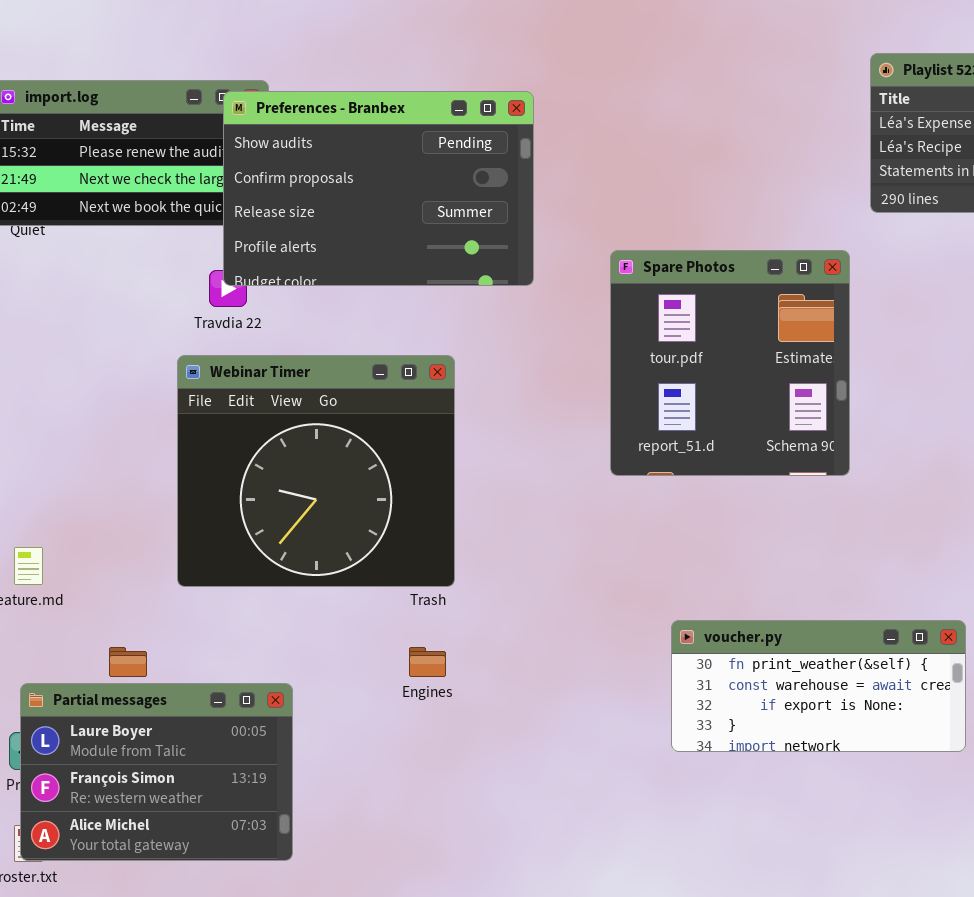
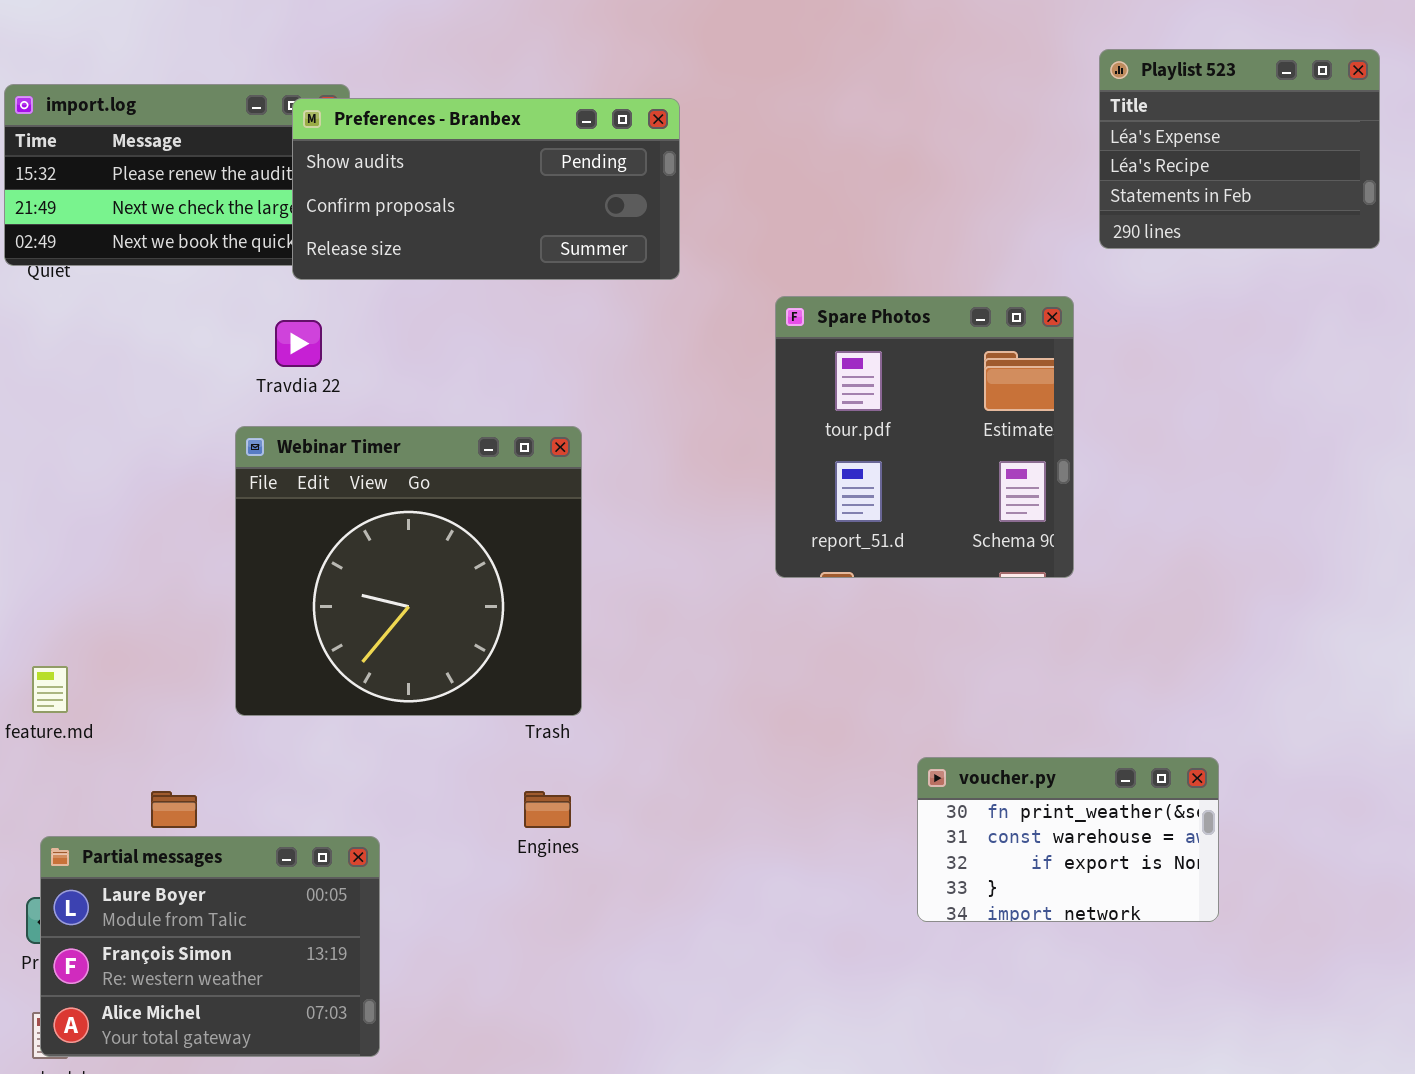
Preferences - Branbex: [223,91,534,286] -> [292,98,680,280], resized
voucher.py: [671,620,966,752] -> [917,757,1219,922], resized

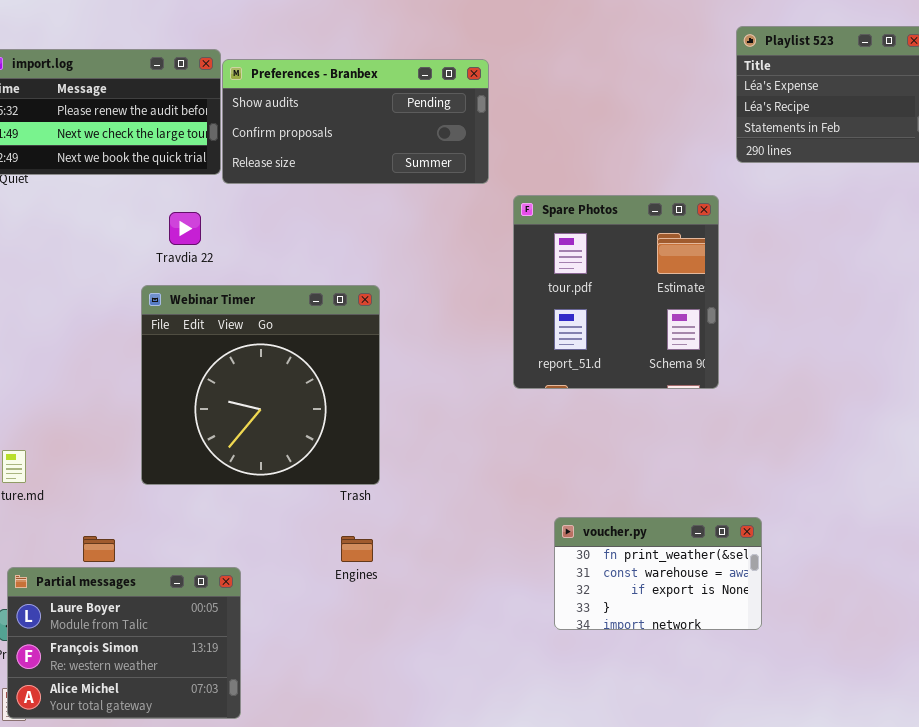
Preferences - Branbex: [292,98,680,280] -> [222,59,489,184], moved
voucher.py: [917,757,1219,922] -> [554,517,762,630], moved

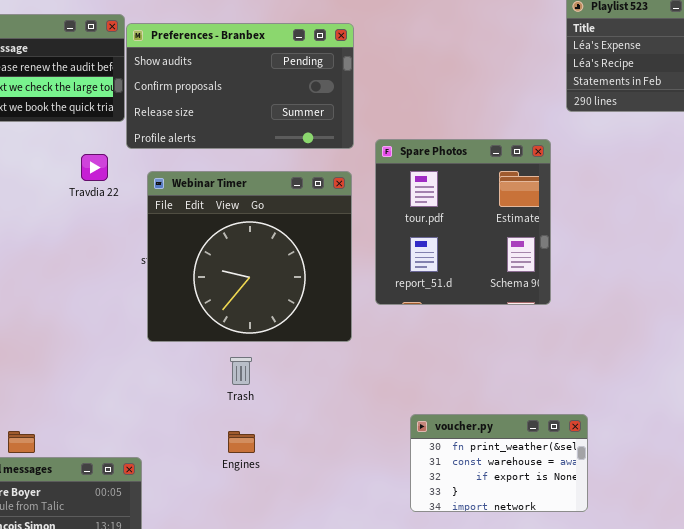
Preferences - Branbex: [222,59,489,184] -> [126,23,354,149], resized
Webinar Timer: [141,285,380,485] -> [147,171,352,342], moved

